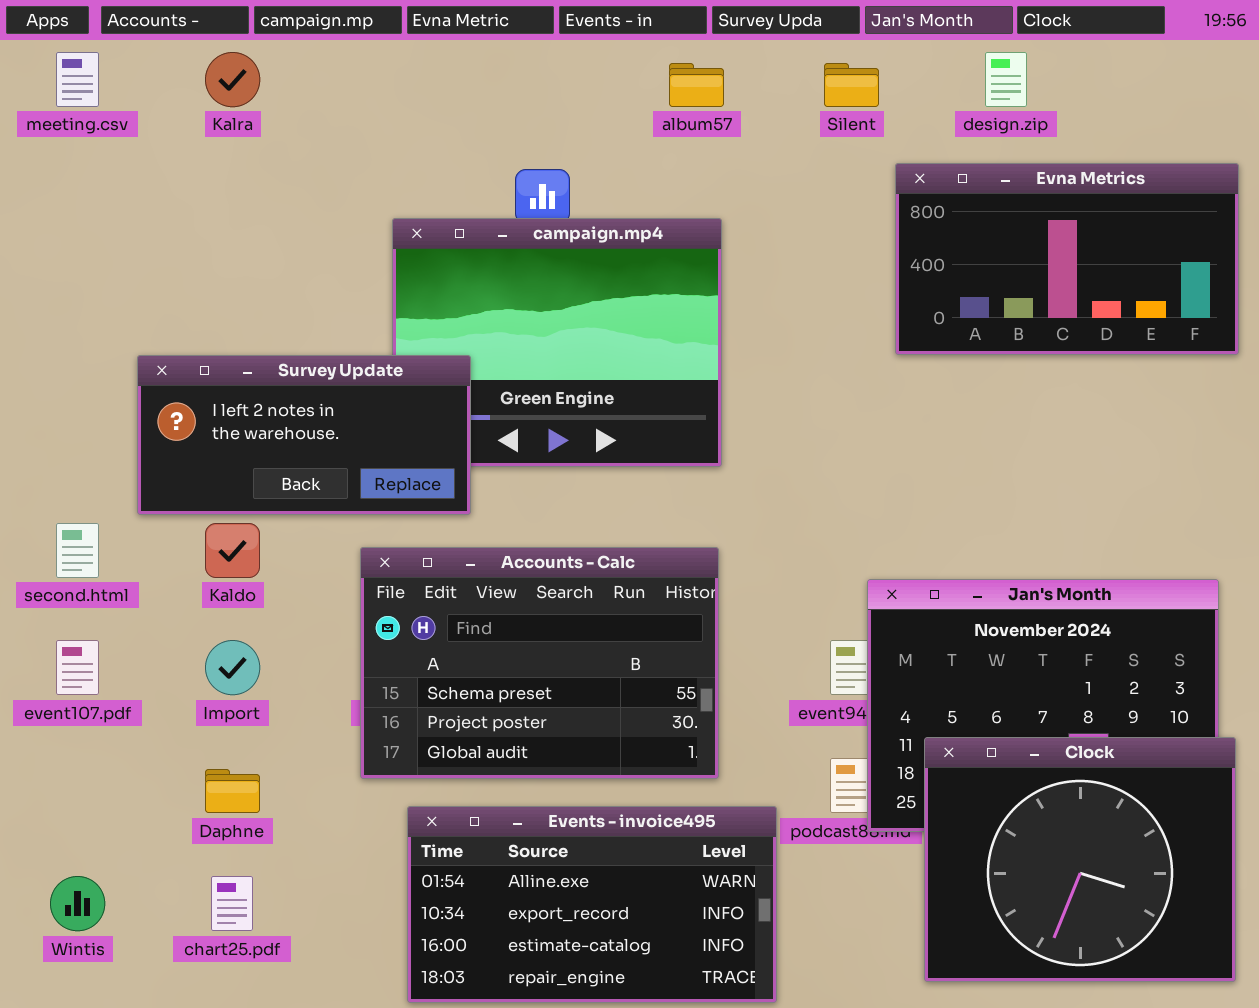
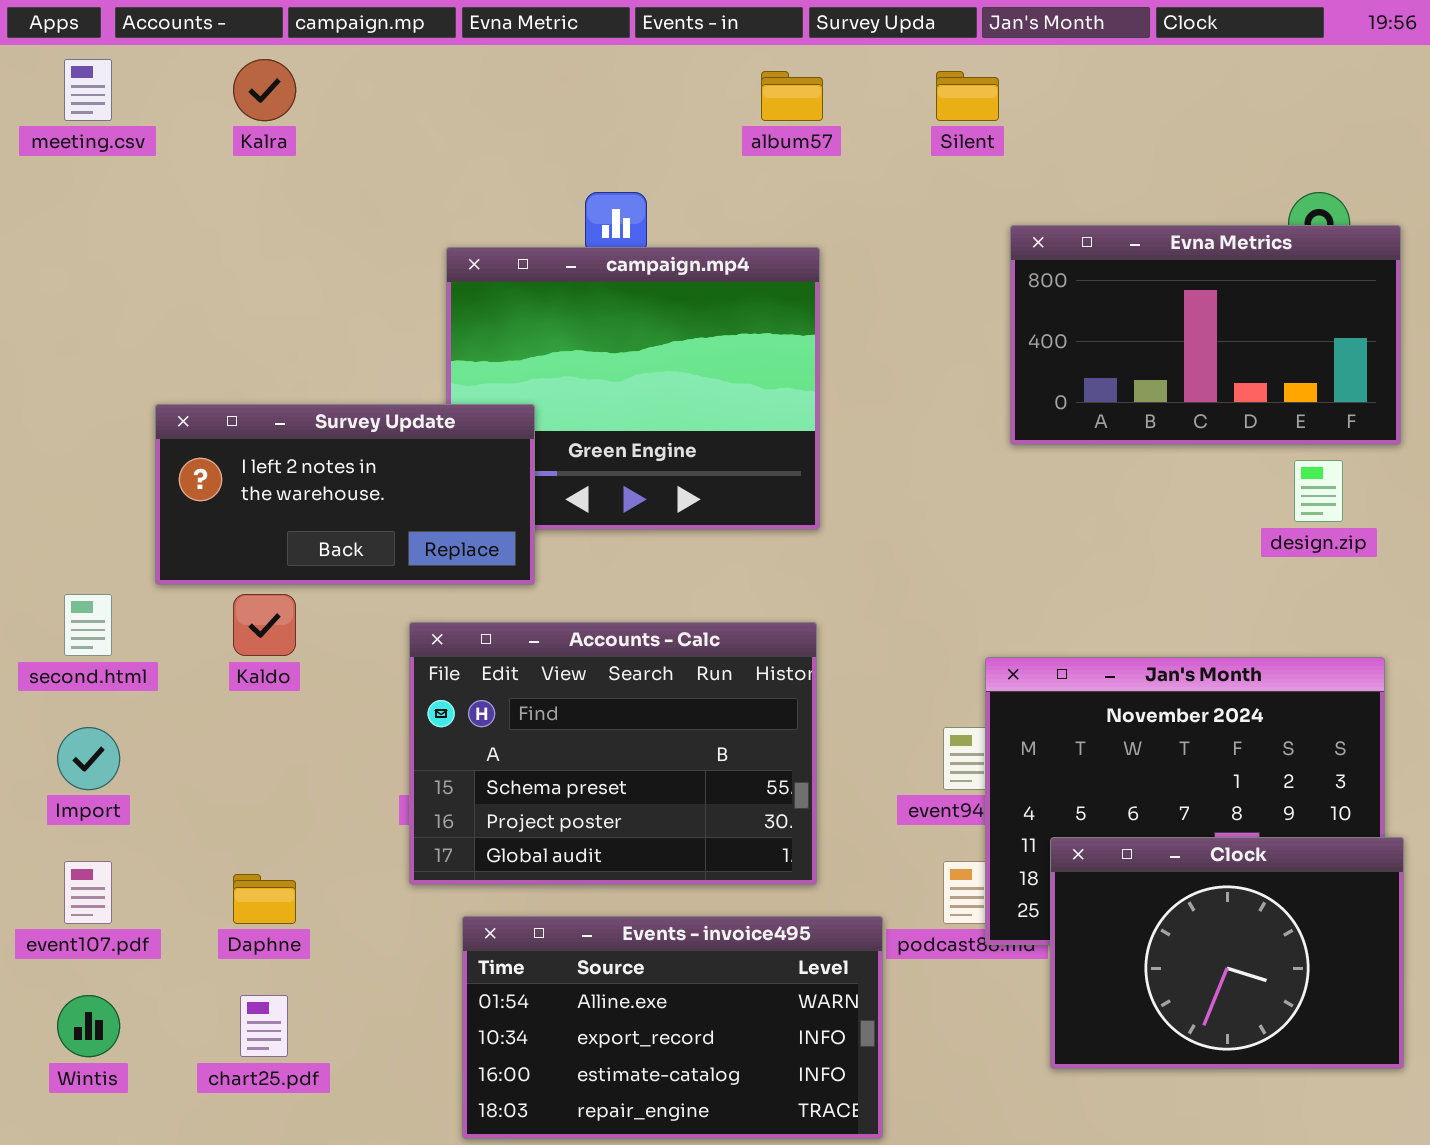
design.zip: [985,52,1027,107] -> [1294,460,1343,522], moved
Evna Metrics: [895,163,1239,355] -> [1010,225,1401,445], moved
event107.pdf: [56,640,99,695] -> [64,861,112,924], moved
Import: [205,640,260,695] -> [57,727,120,790], moved
Clock: [924,737,1236,982] -> [1050,837,1404,1069], resized

